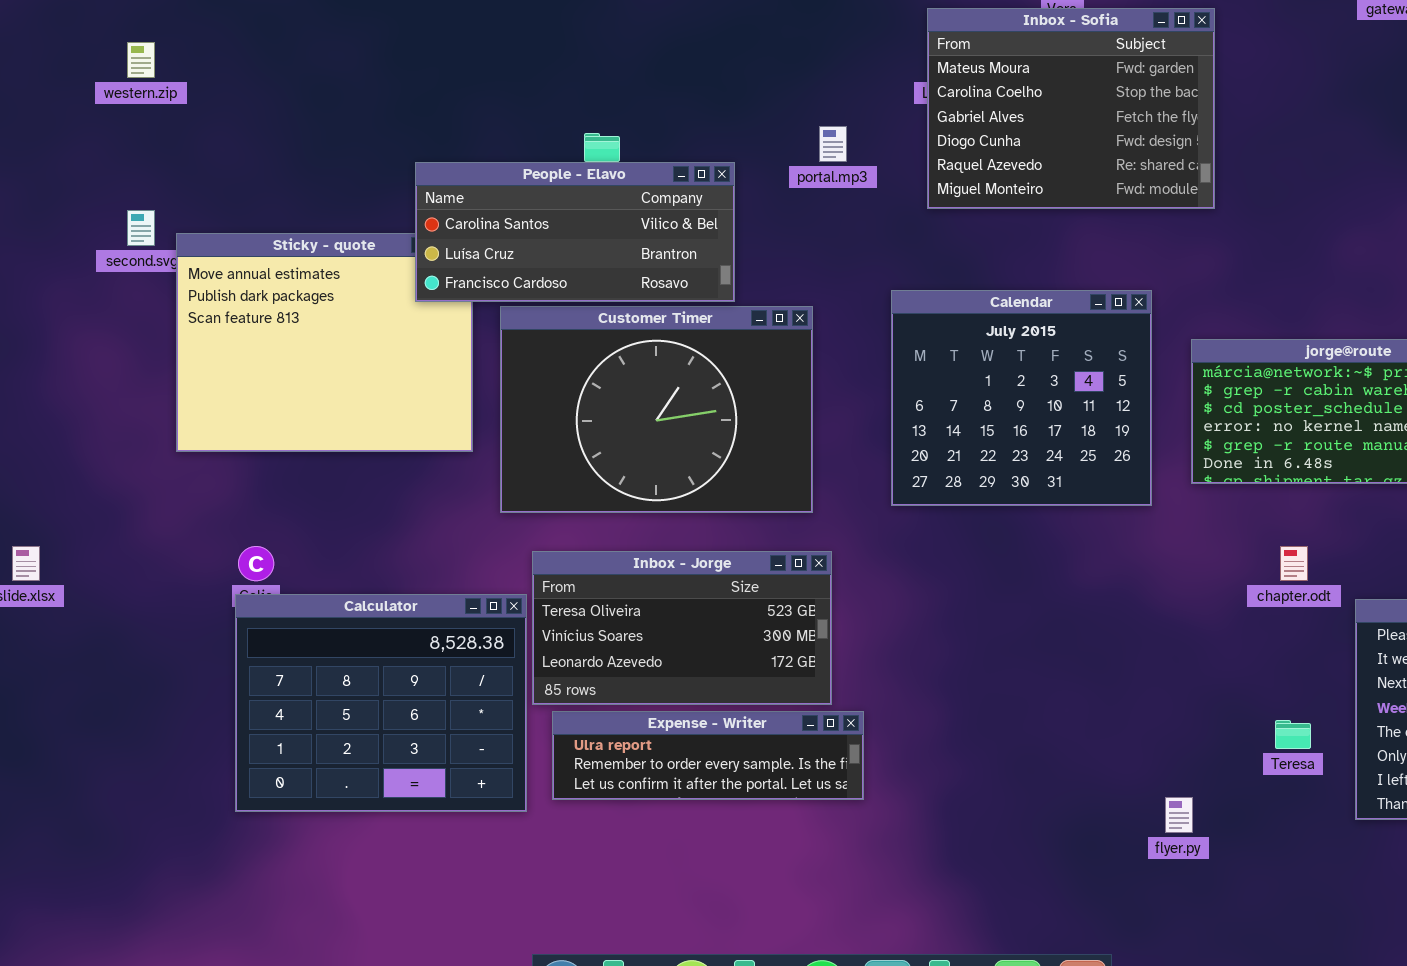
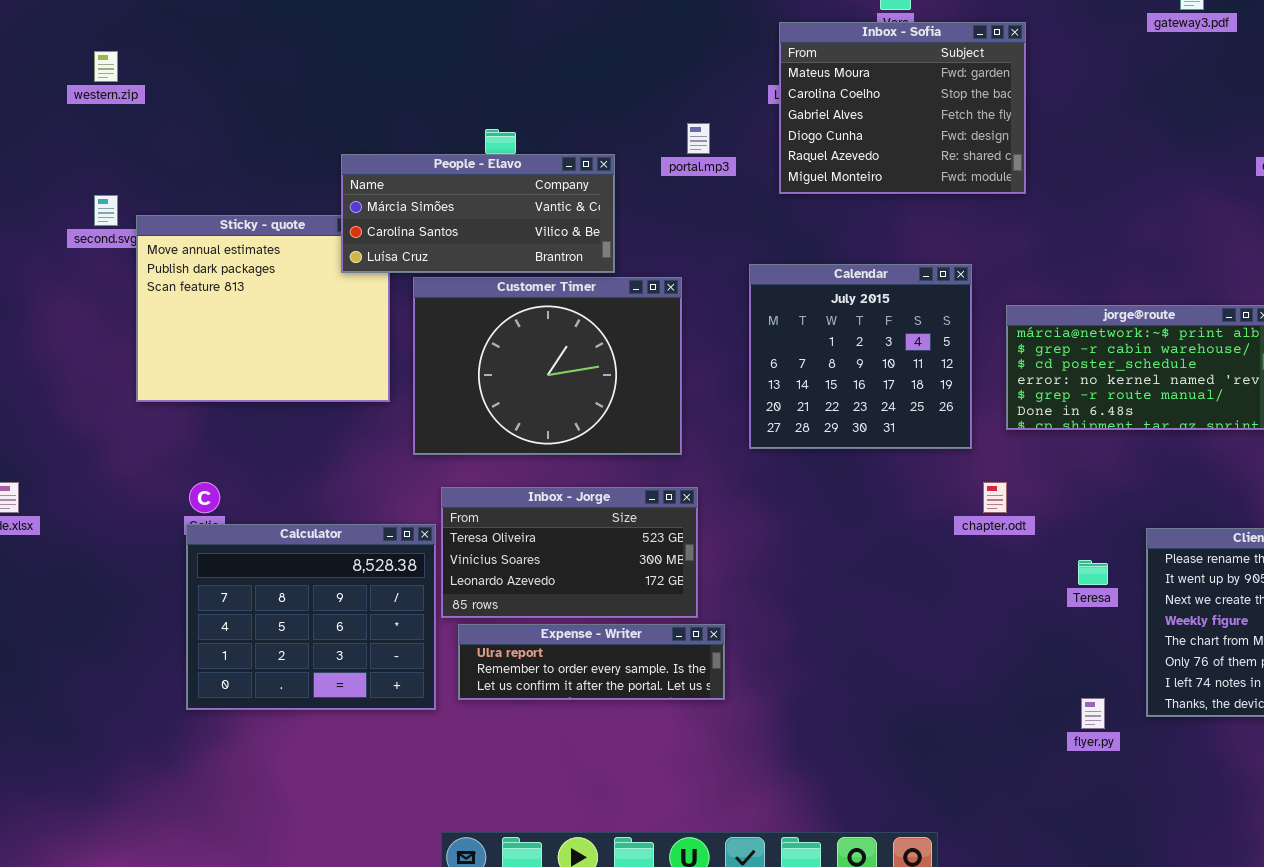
People - Elavo: [415,162,735,302] -> [341,154,615,273], scrolled up 1 row
chapter.odt: [1280,546,1308,581] -> [983,482,1007,513], moved
Teresa: [1275,720,1311,749] -> [1078,560,1108,585], moved
flyer.py: [1165,797,1193,833] -> [1081,698,1105,729], moved

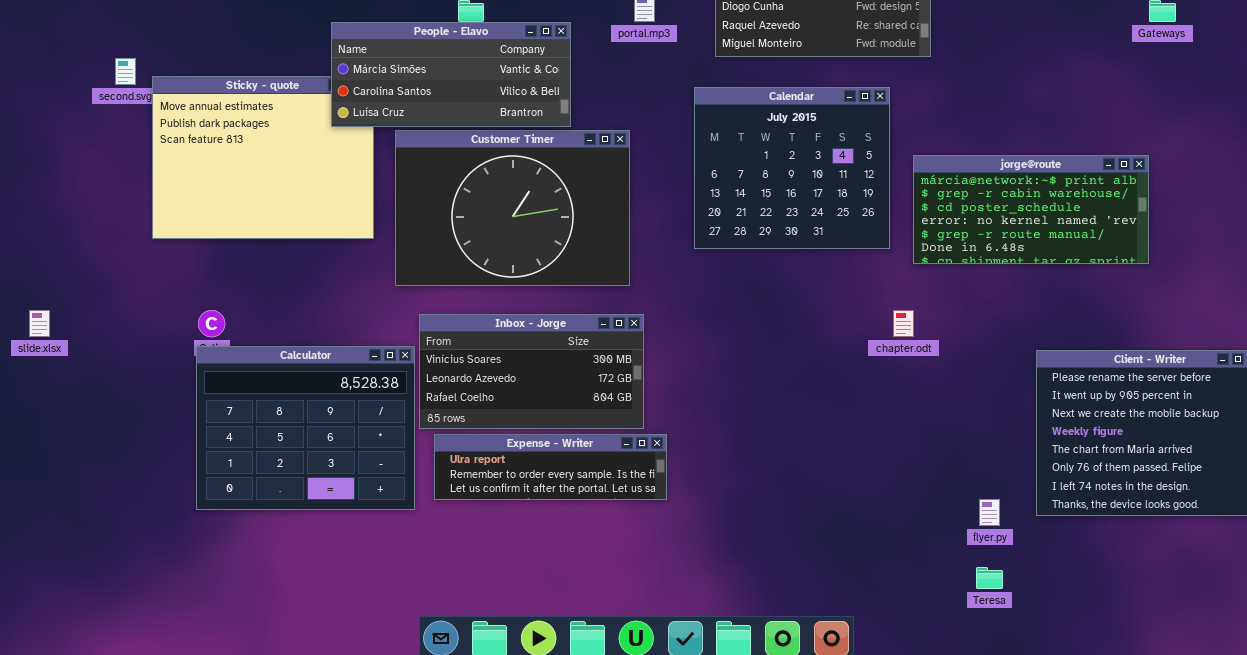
Calendar: [749,264,972,449] -> [694,87,890,249], moved
Inbox - Jorge: [441,487,698,618] -> [419,314,644,429], scrolled down 1 row
Teresa: [1078,560,1108,585] -> [976,567,1003,589], moved

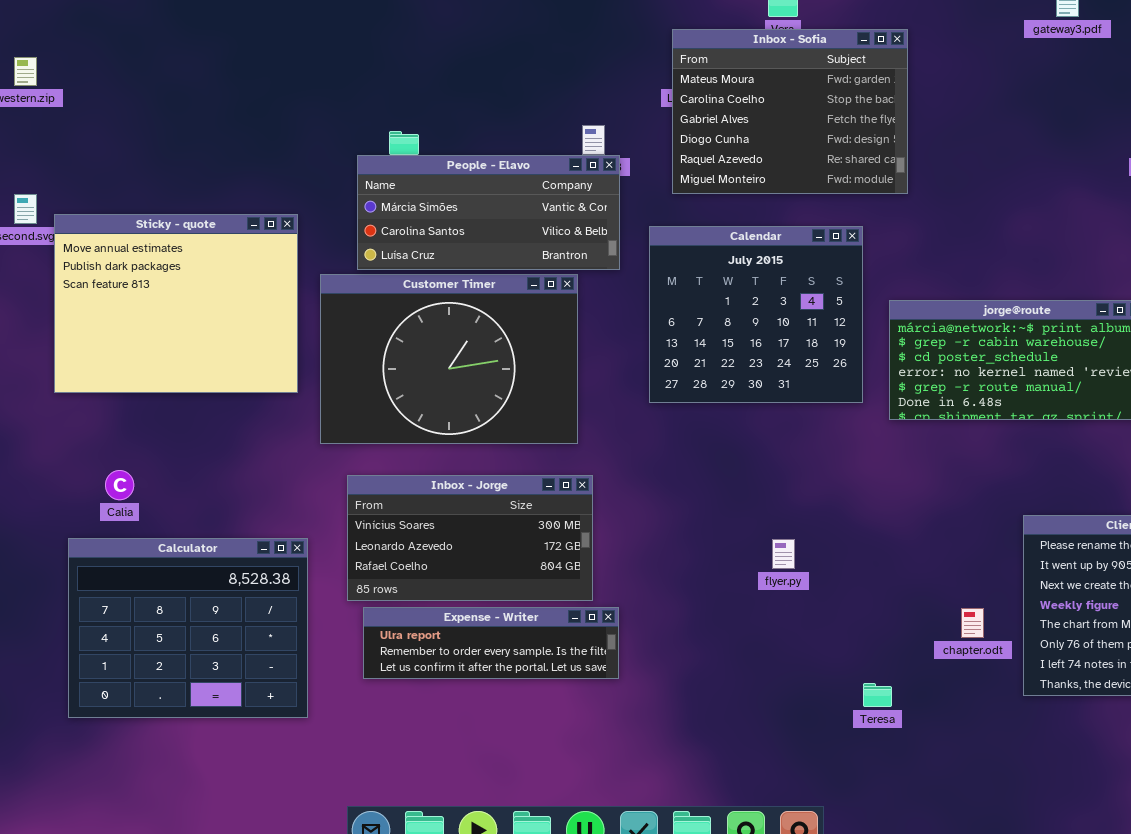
People - Elavo: [331,22,571,127] -> [357,155,620,270], moved
chapter.odt: [893,310,914,337] -> [961,608,984,638], moved
Calculator: [196,346,415,510] -> [68,538,308,718], moved
flyer.py: [979,499,1000,526] -> [772,539,795,569], moved
Teresa: [976,567,1003,589] -> [863,683,892,707], moved

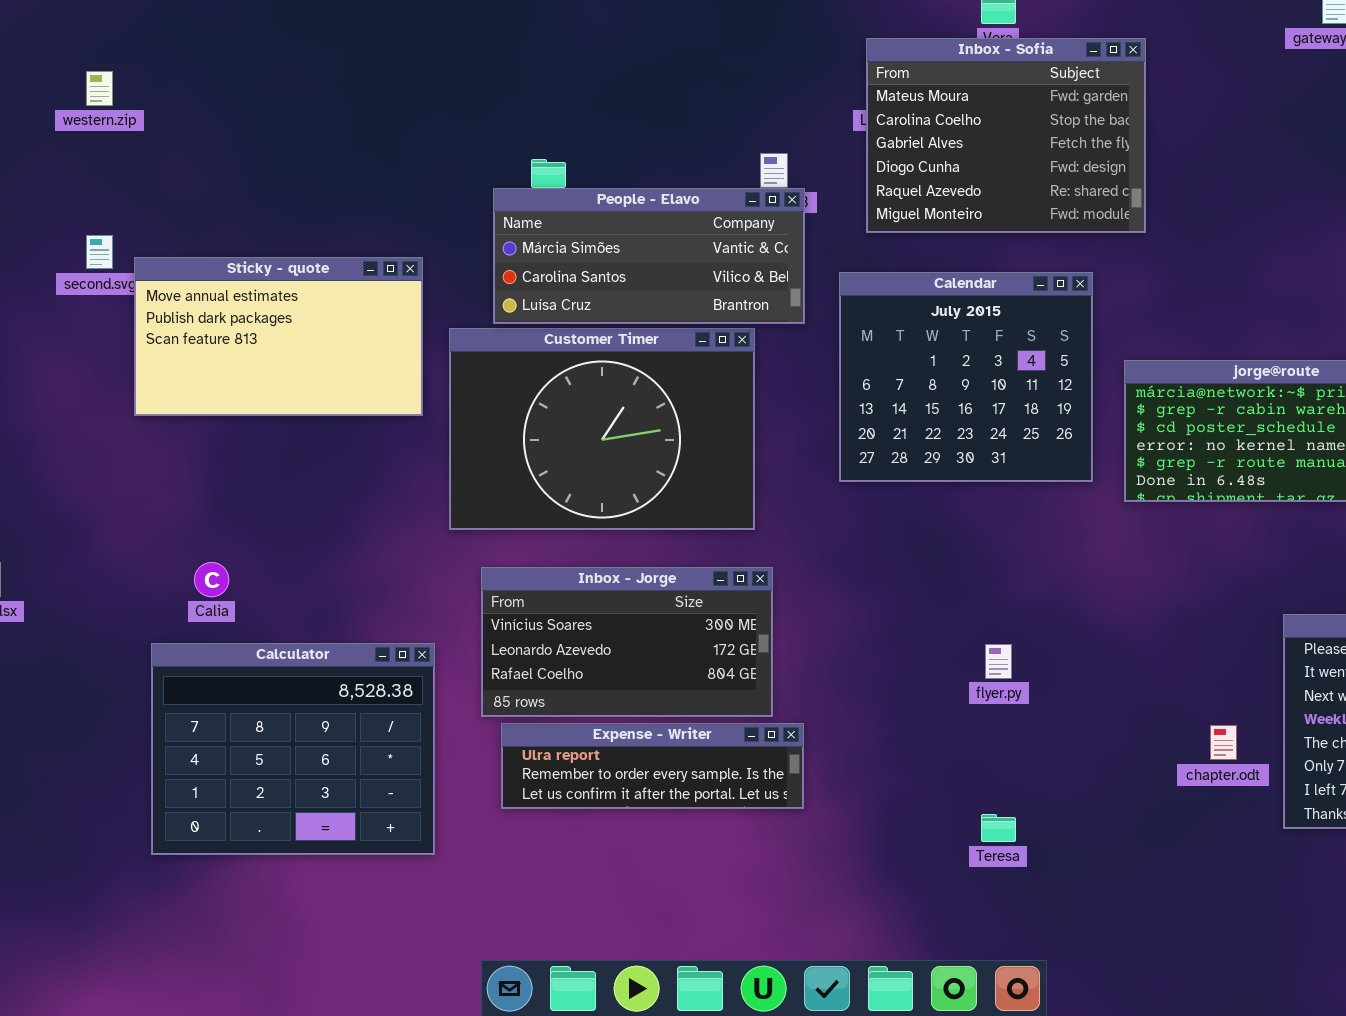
Sticky - quote: [54,214,298,393] -> [134,257,423,416], resized
Teresa: [863,683,892,707] -> [981,814,1016,842], moved

